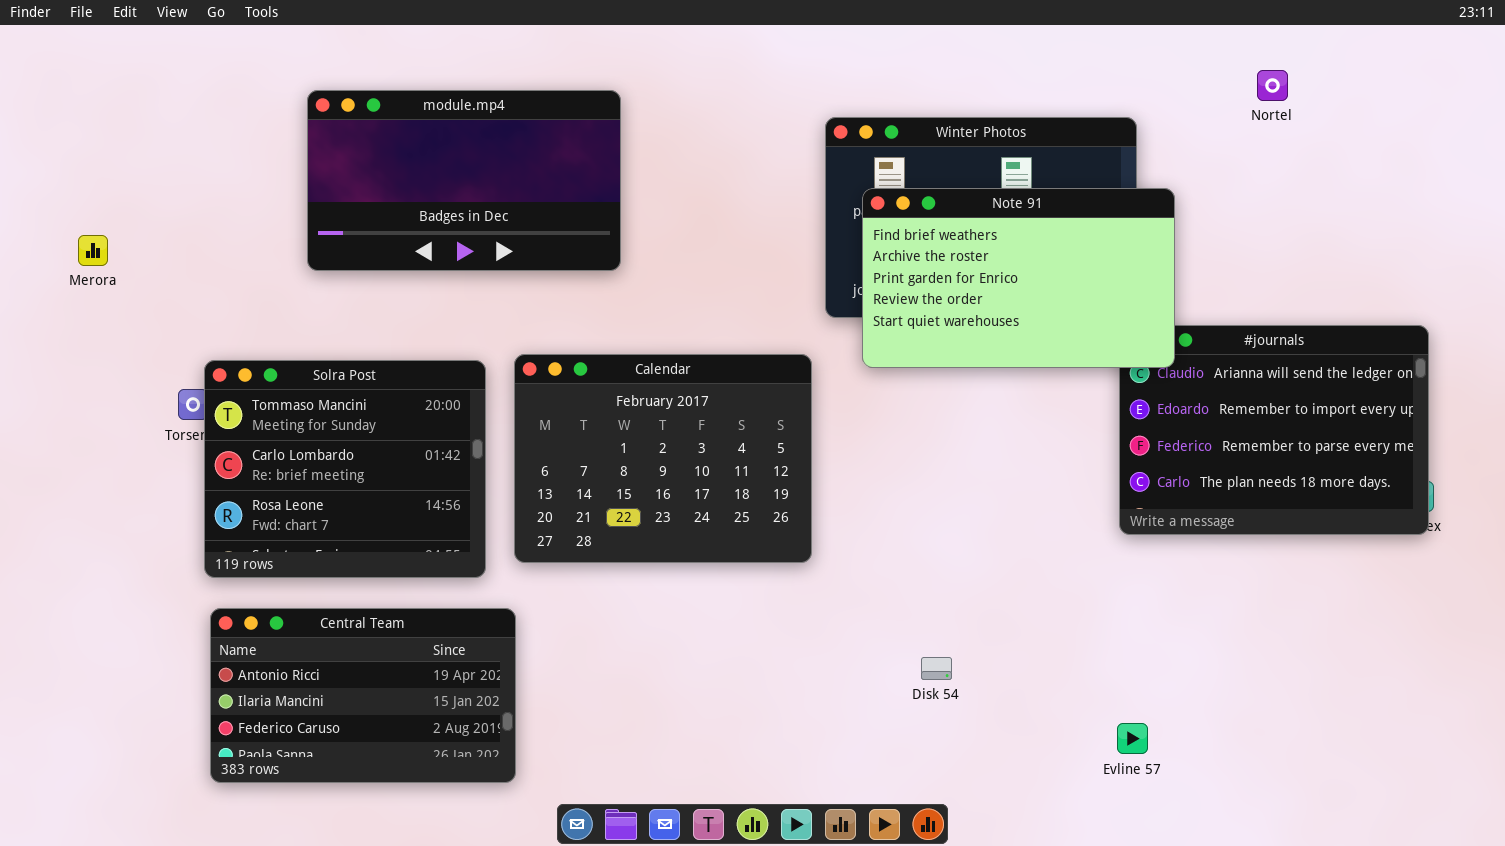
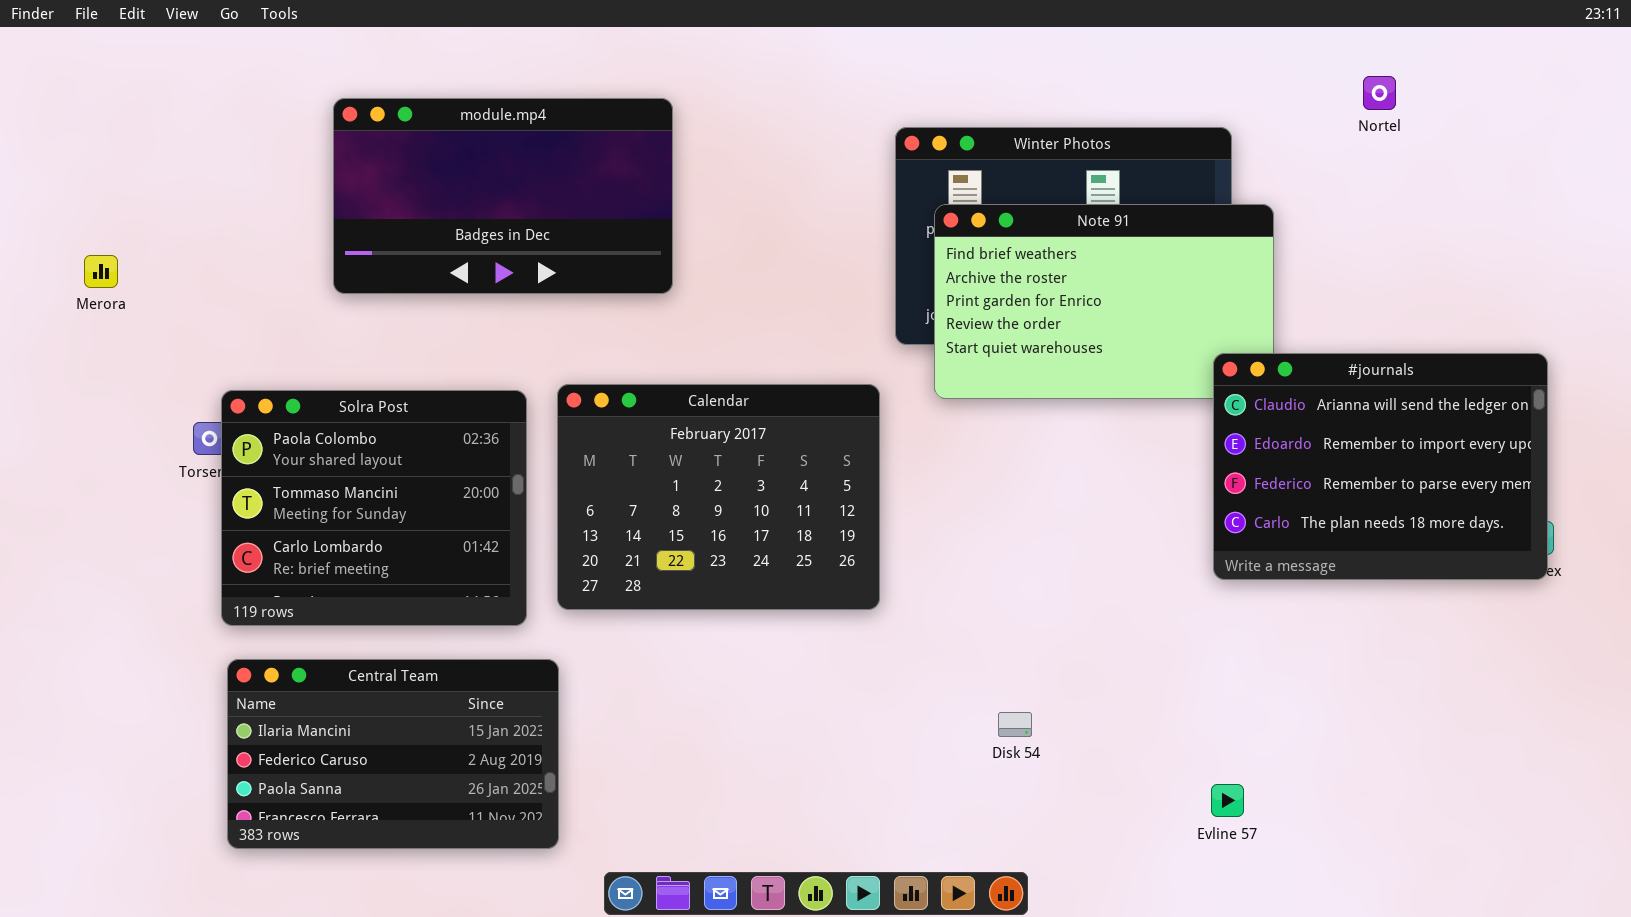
#journals: [1119,325,1429,535] -> [1213,353,1548,580], raised
Solra Post: [204,360,486,578] -> [221,390,527,626], scrolled up 1 row
Central Team: [210,608,516,783] -> [227,659,559,849], scrolled down 1 row

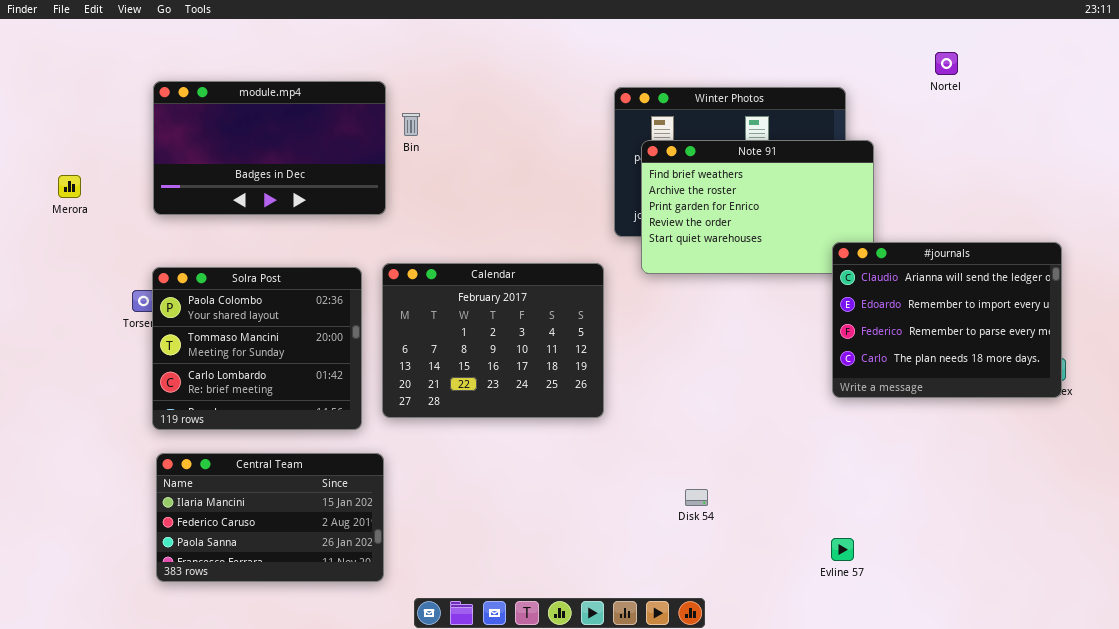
module.mp4: [333,98,673,294] -> [153,81,386,215], moved

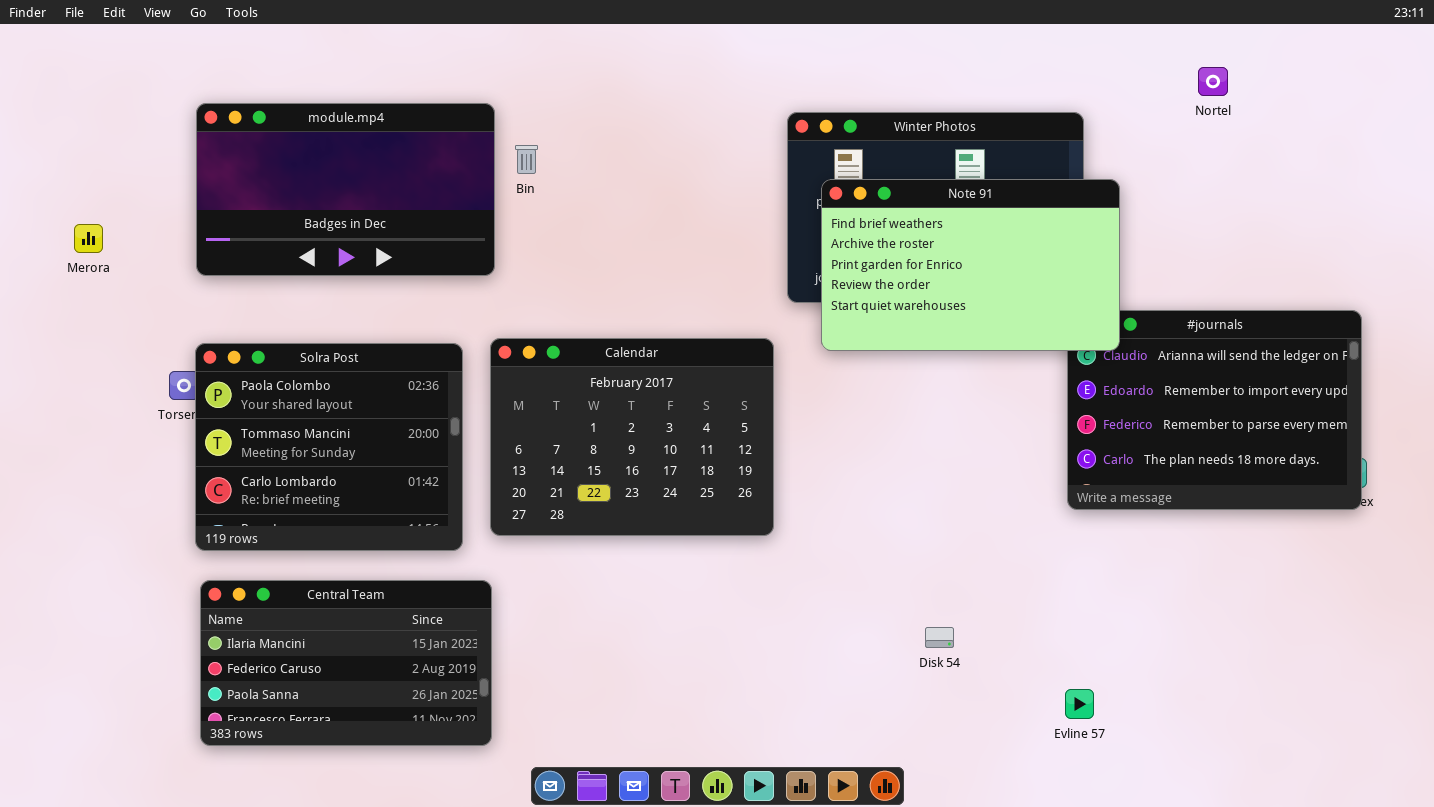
Note 91: [641,140,874,274] -> [821,179,1120,351], raised
Disk 54: [685,489,708,506] -> [925,627,954,648], moved

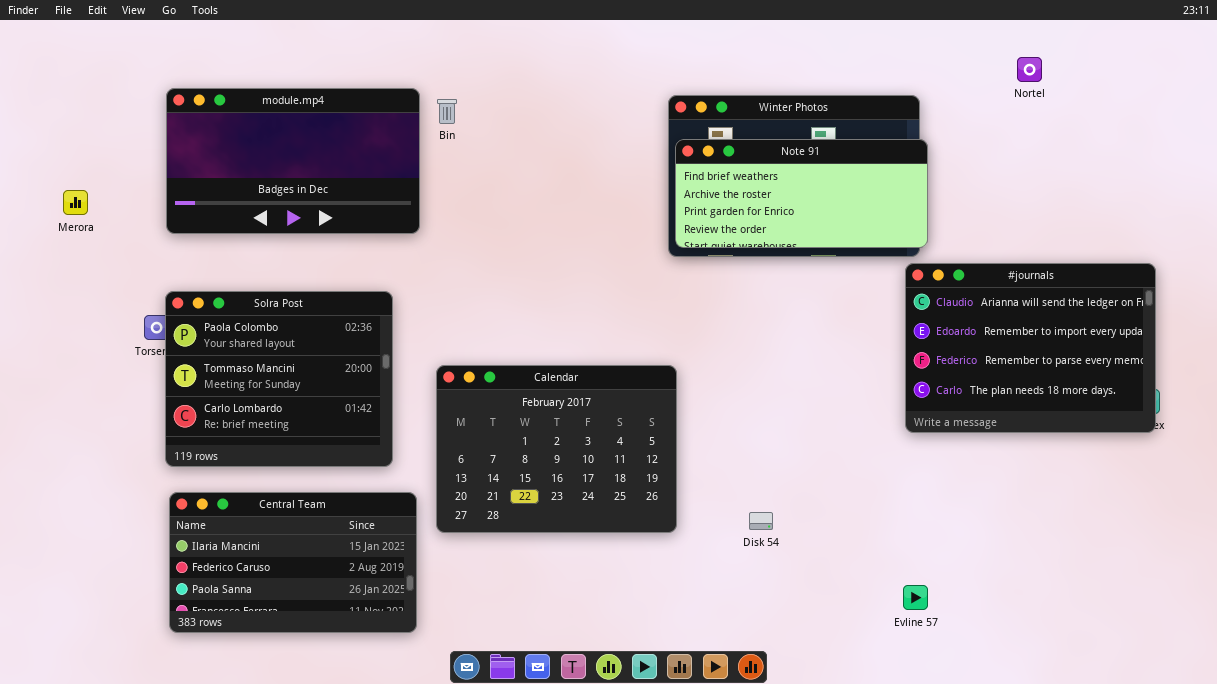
Bin: [515,145,538,174] -> [437,99,457,124], moved
Note 91: [821,179,1120,351] -> [675,139,928,248], moved, resized
Calendar: [490,338,774,536] -> [436,365,677,533], moved
Disk 54: [925,627,954,648] -> [749,512,773,530], moved

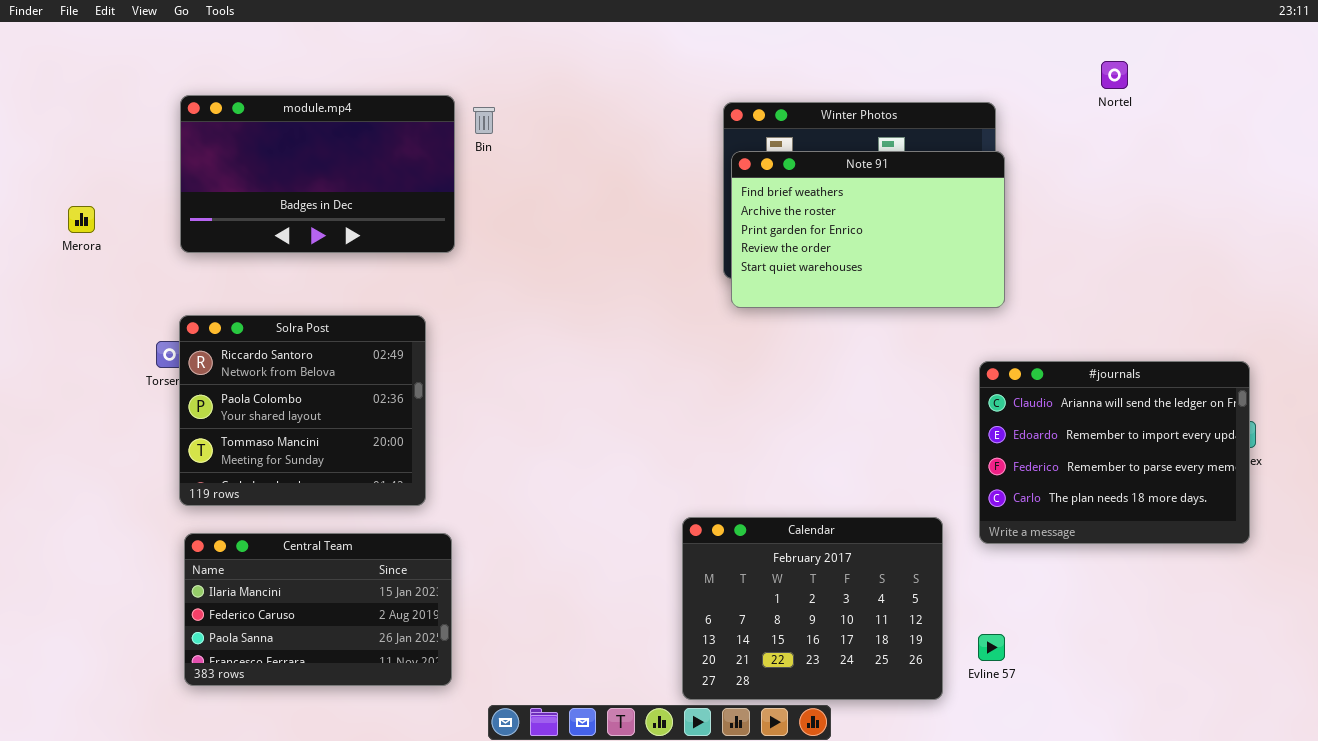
Note 91: [675,139,928,248] -> [731,151,1005,308], resized
#journals: [905,263,1156,433] -> [979,361,1250,544], moved
Solra Post: [165,291,393,467] -> [179,315,426,506], scrolled up 1 row
Calendar: [436,365,677,533] -> [682,517,943,700], moved

